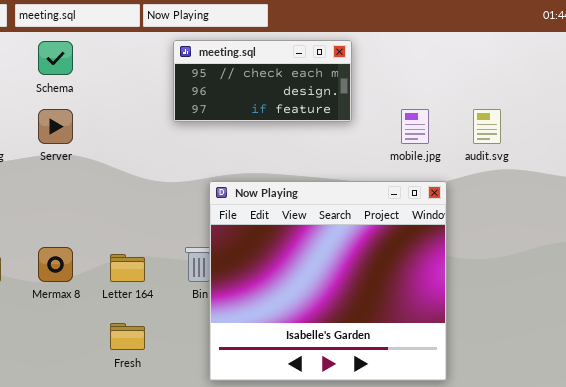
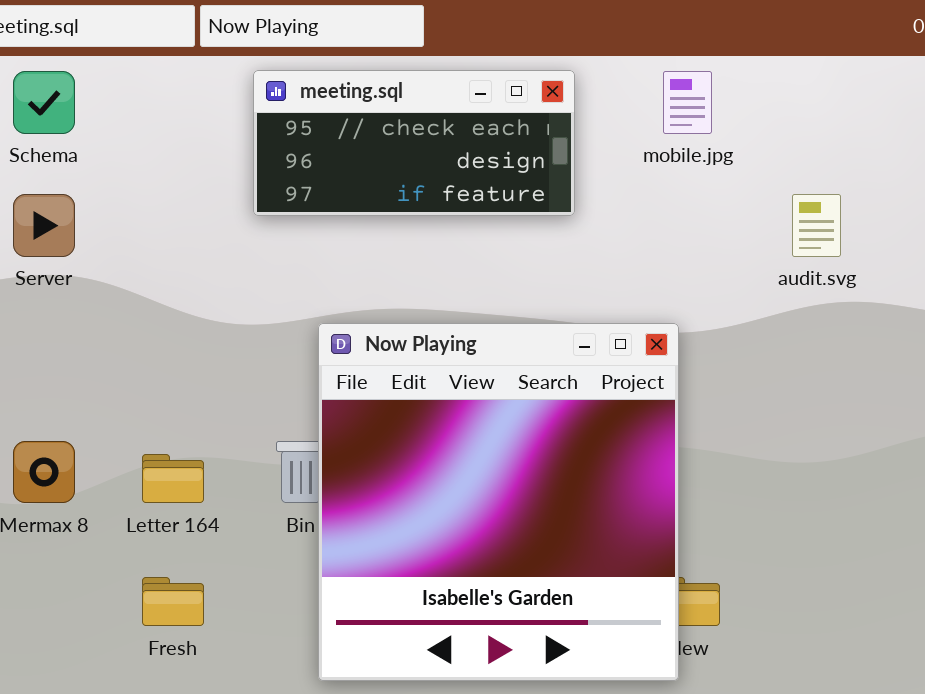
mobile.jpg: [401,109,429,144] -> [663,71,712,134], moved
Now Playing: [209,181,447,381] -> [318,323,679,681], resized

